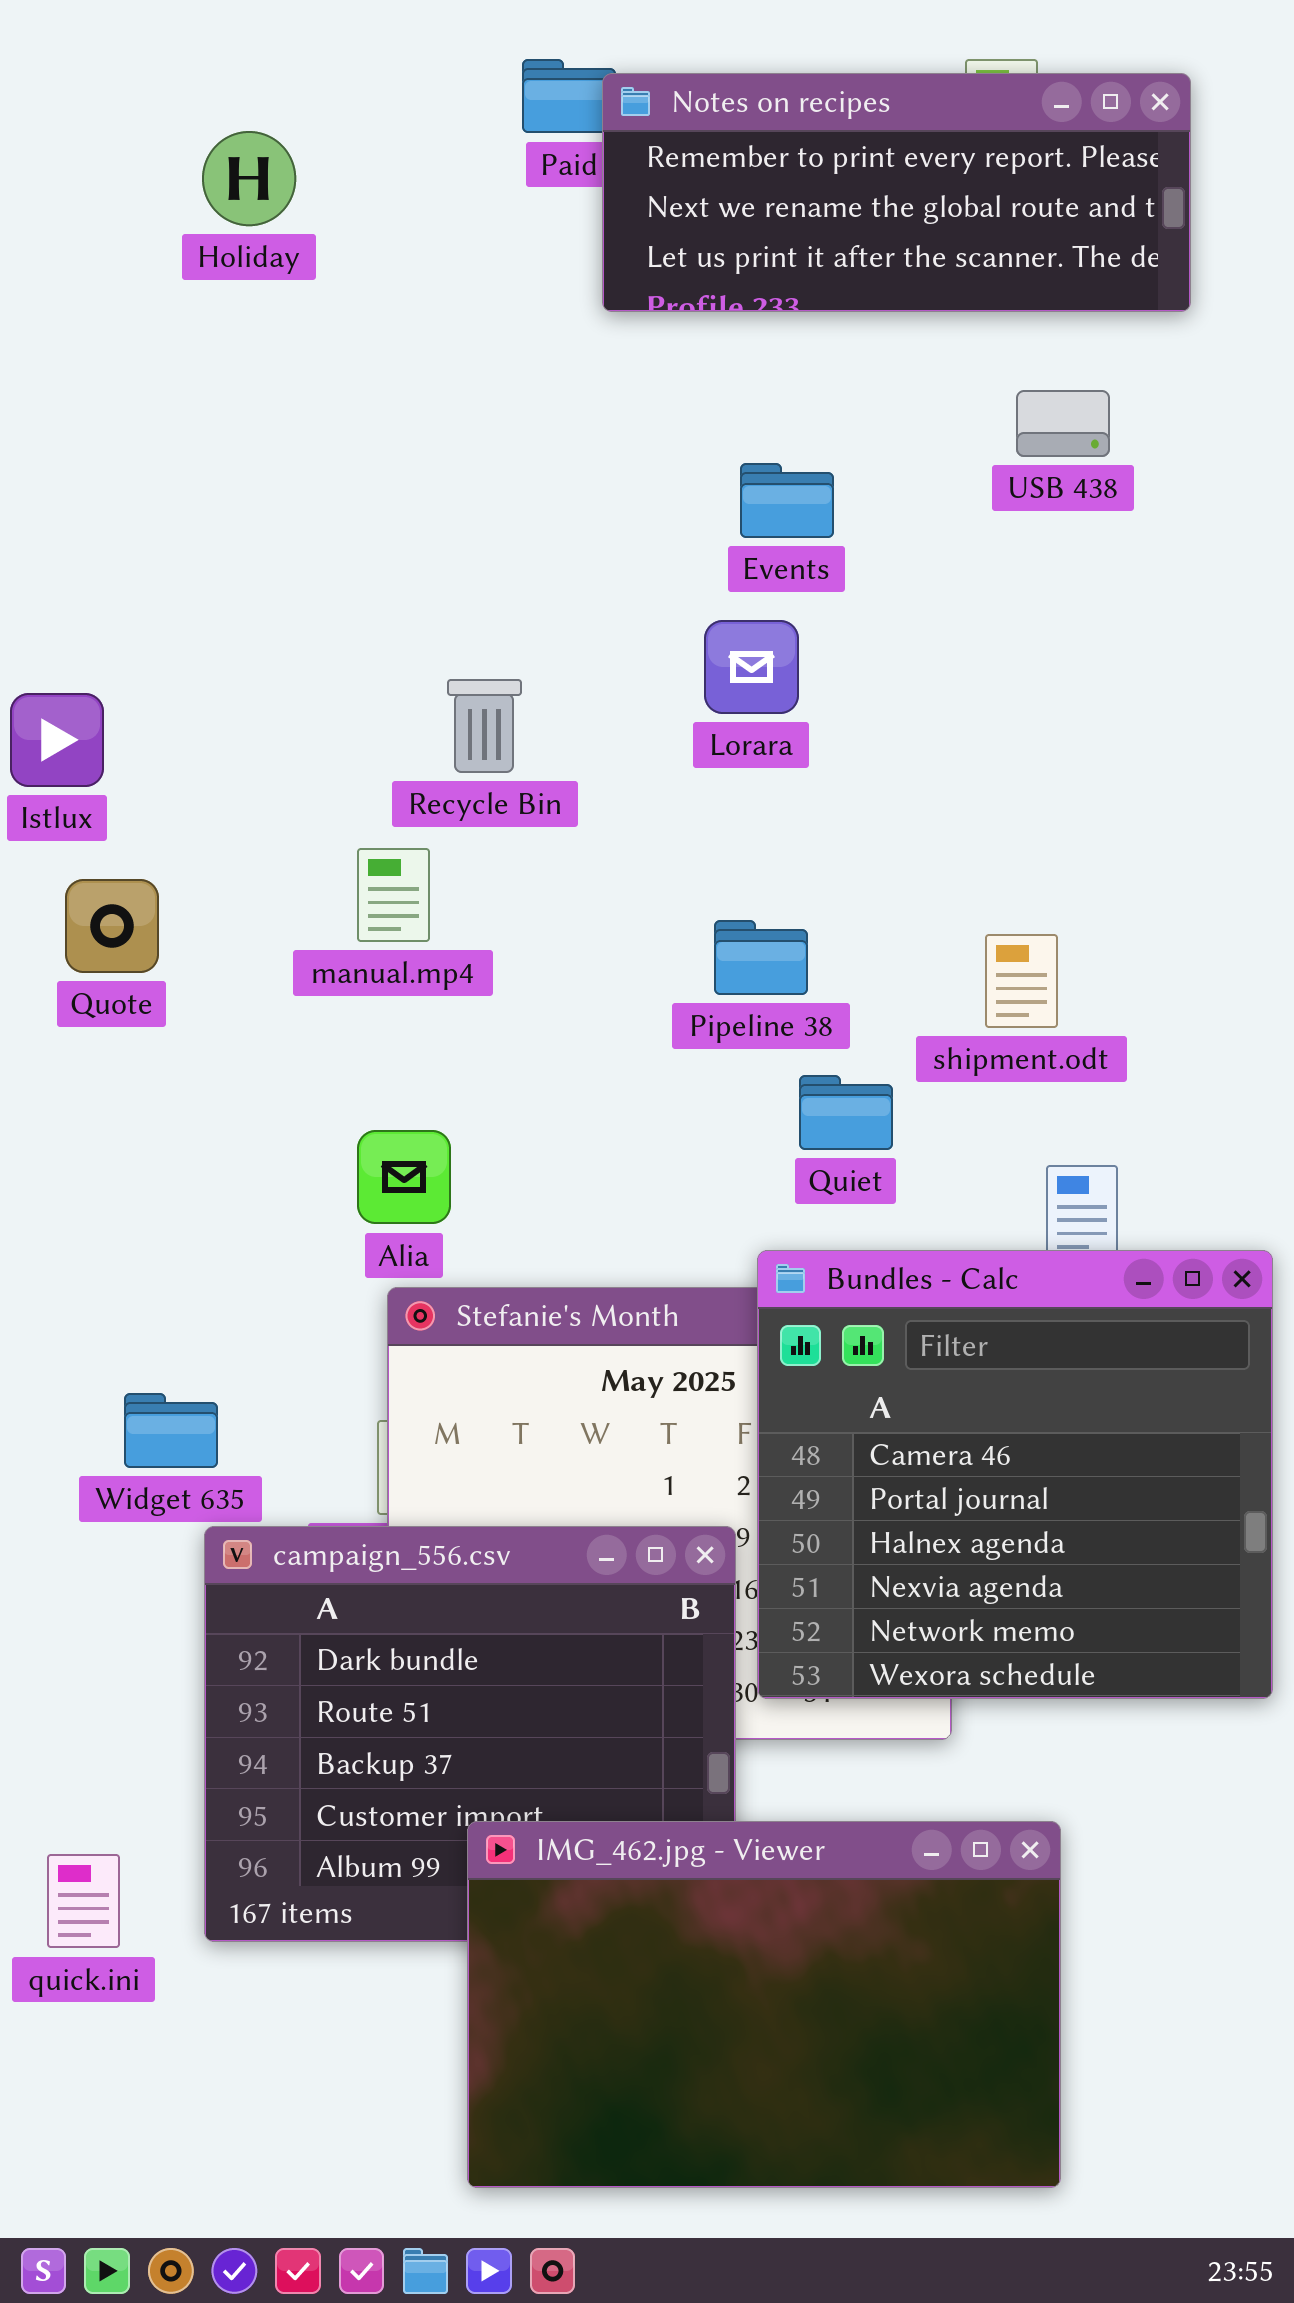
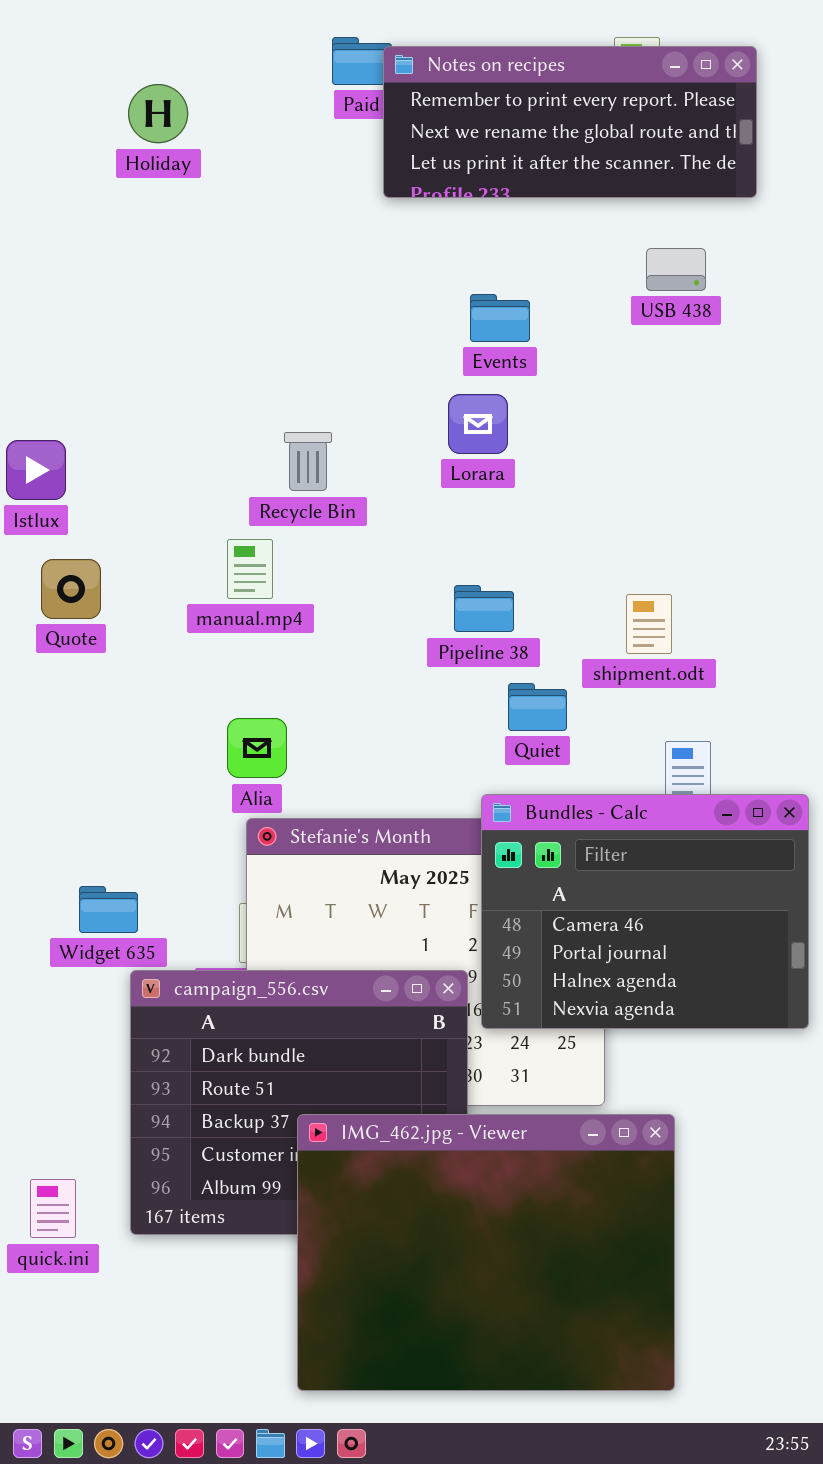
Bundles - Calc: [757,1250,1273,1699] -> [481,794,809,1029], resized
IMG_462.jpg - Viewer: [467,1821,1061,2188] -> [297,1114,675,1391], resized

